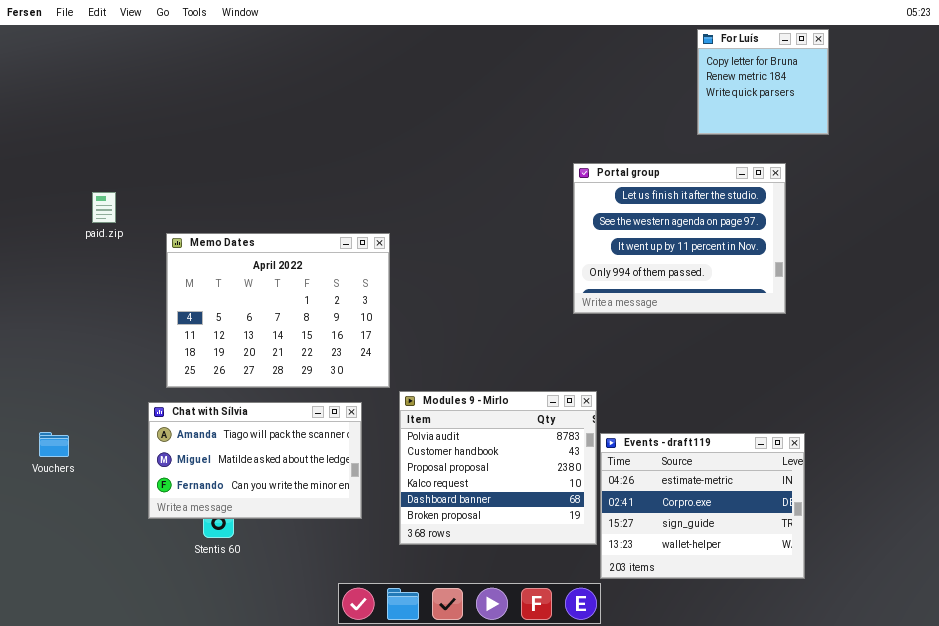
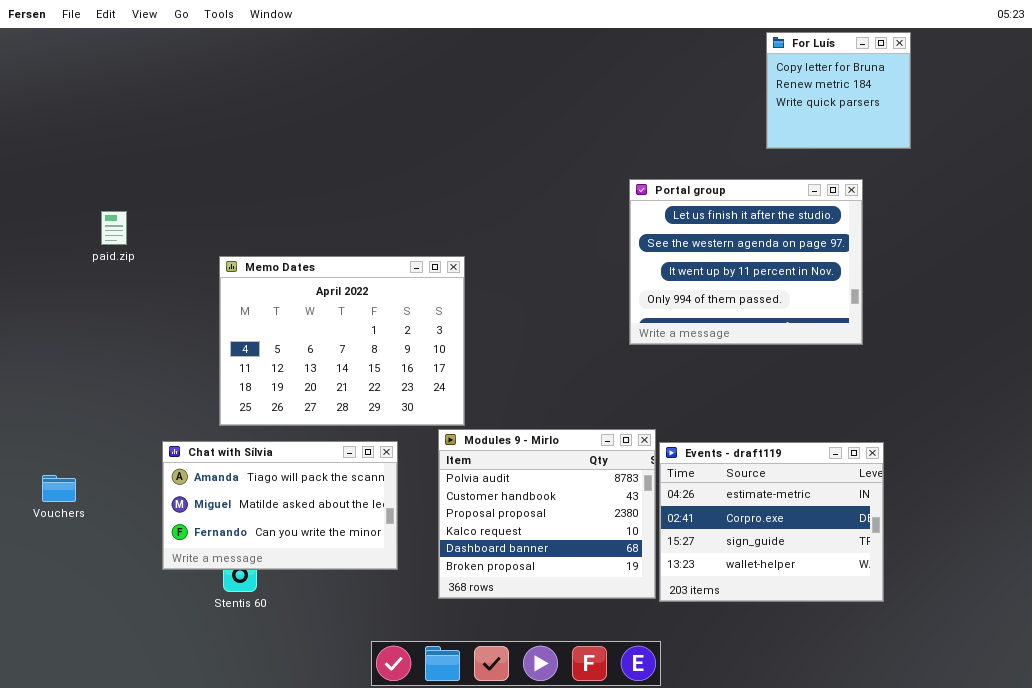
Memo Dates: [166,233,390,388] -> [219,256,465,426], moved
Events - draft119: [600,433,805,579] -> [659,442,884,602], moved

